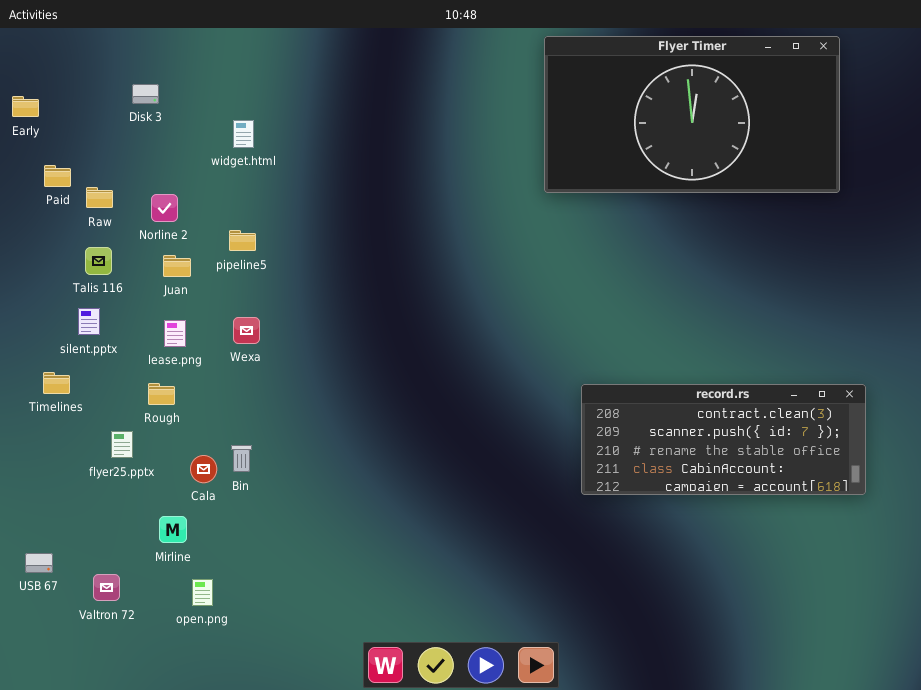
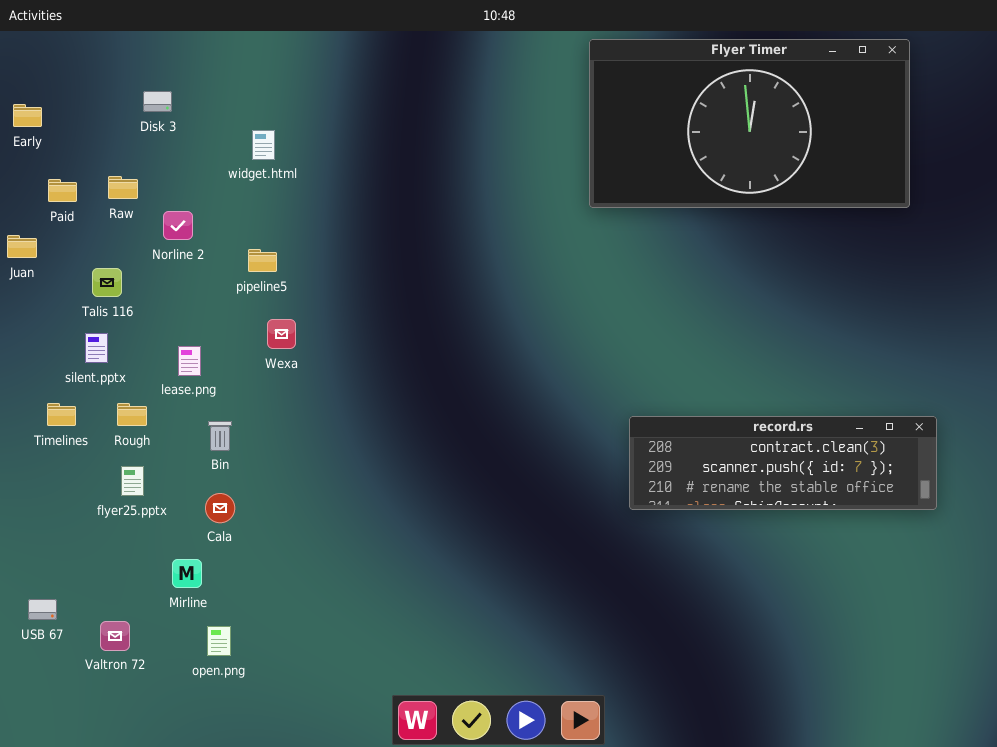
Raw: [86,187,113,208] -> [108,176,138,199], moved
Juan: [163,255,191,277] -> [7,235,37,258], moved
Wexa: [233,317,260,344] -> [267,319,296,349], moved
Rough: [148,383,175,405] -> [117,403,147,426], moved
record.rs: [581,384,866,495] -> [629,416,937,510], resized
Bin: [231,445,252,472] -> [208,421,232,451], moved

